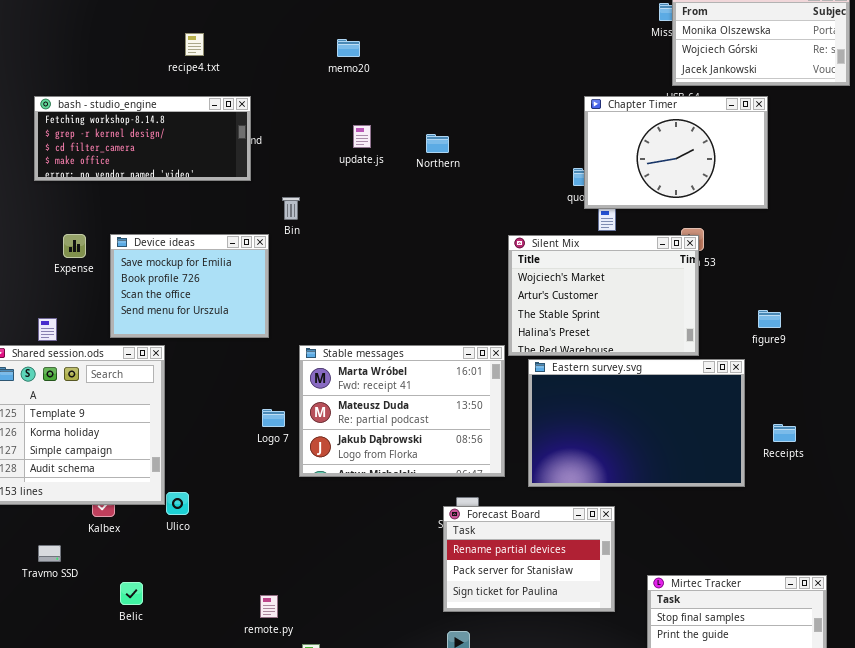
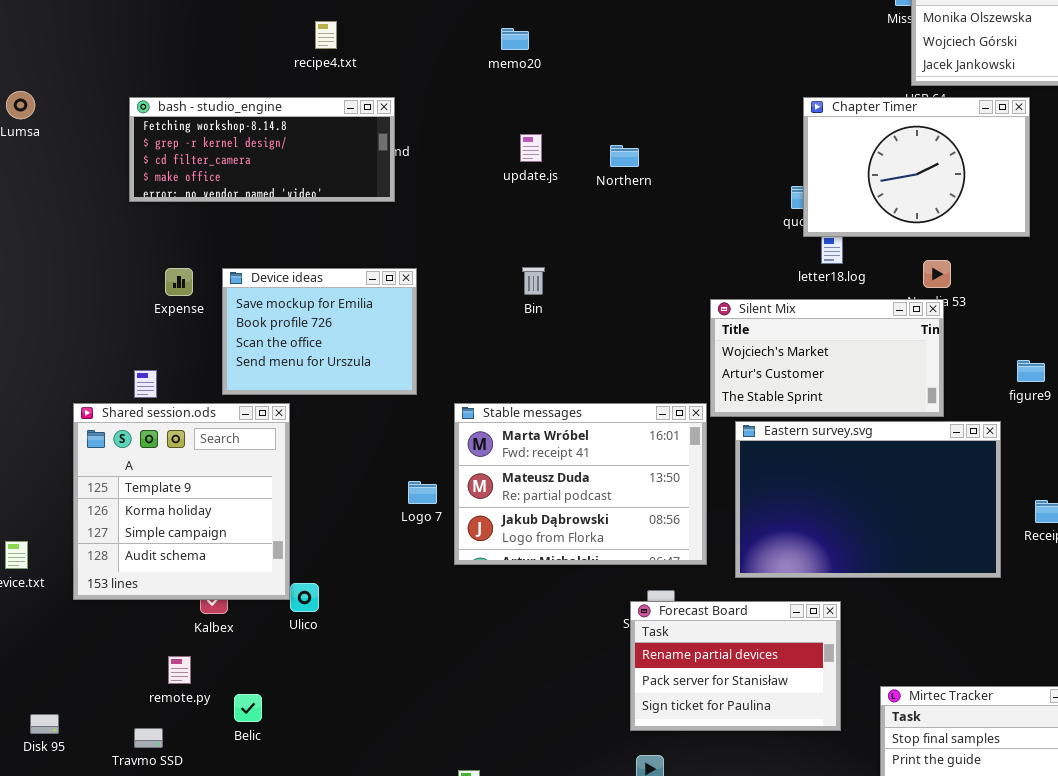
Bin: [282,197,300,220] -> [522,267,545,295], moved
Silent Mix: [508,235,699,356] -> [710,299,944,417], resized
Travmo SSD: [38,545,61,562] -> [134,728,163,748], moved
remote.py: [260,595,278,618] -> [168,656,191,684], moved

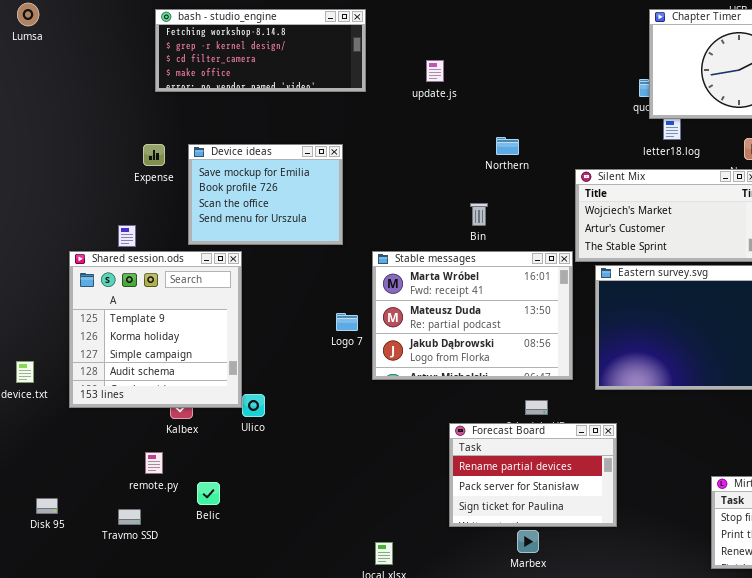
bash - studio_engine: [129,97,395,202] -> [155,9,366,92], moved
update.js: [520,134,542,162] -> [426,60,444,82], moved
Northern: [610,145,639,167] -> [496,137,519,155], moved
Bin: [522,267,545,295] -> [470,203,488,226], moved
Forecast Board: [630,601,841,731] -> [449,423,617,527], moved

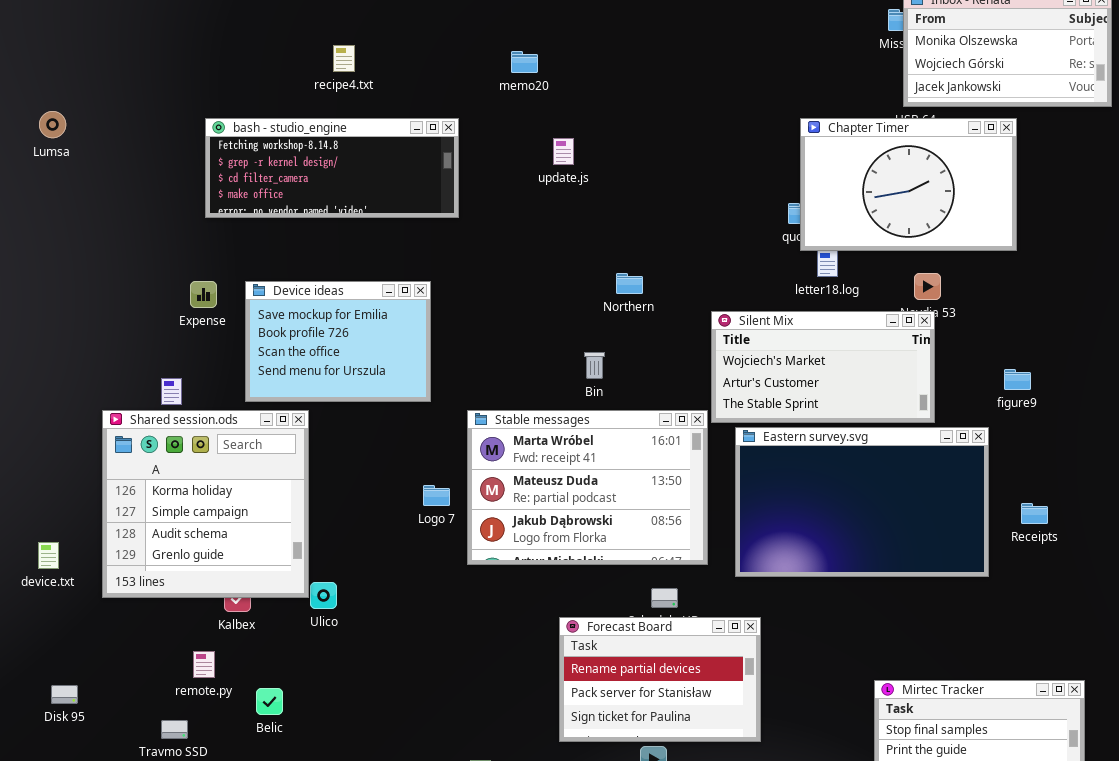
update.js: [426,60,444,82] -> [553,138,574,165], moved
Shared session.ods: [69,251,242,408] -> [102,410,309,598], scrolled down 1 row
Disk 95: [36,498,58,514] -> [51,685,78,704], moved

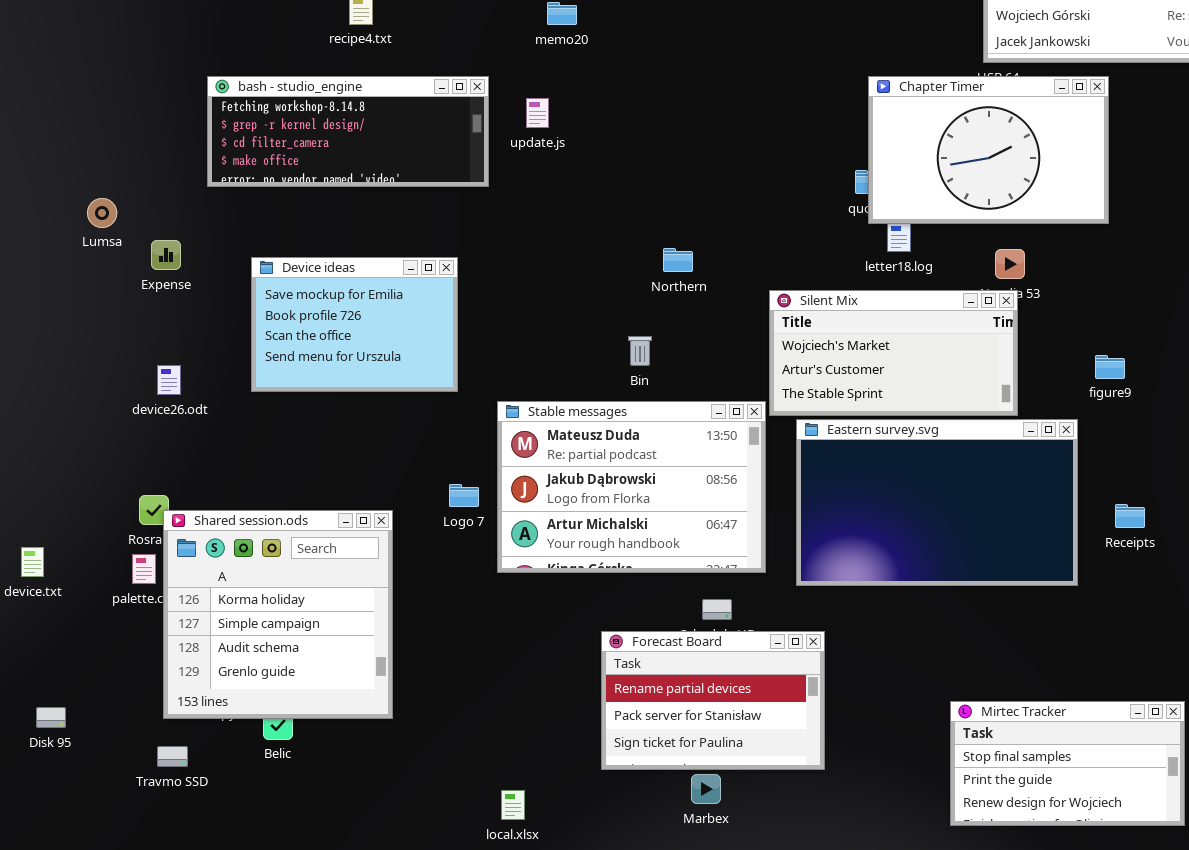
Lumsa: [39,111,66,138] -> [87,198,117,228], moved
update.js: [553,138,574,165] -> [526,98,549,128], moved
Expense: [190,281,217,308] -> [151,240,181,270], moved
Shared session.ods: [102,410,309,598] -> [163,510,393,719], moved
Stable messages: [467,410,708,565] -> [497,401,766,573], scrolled down 1 row

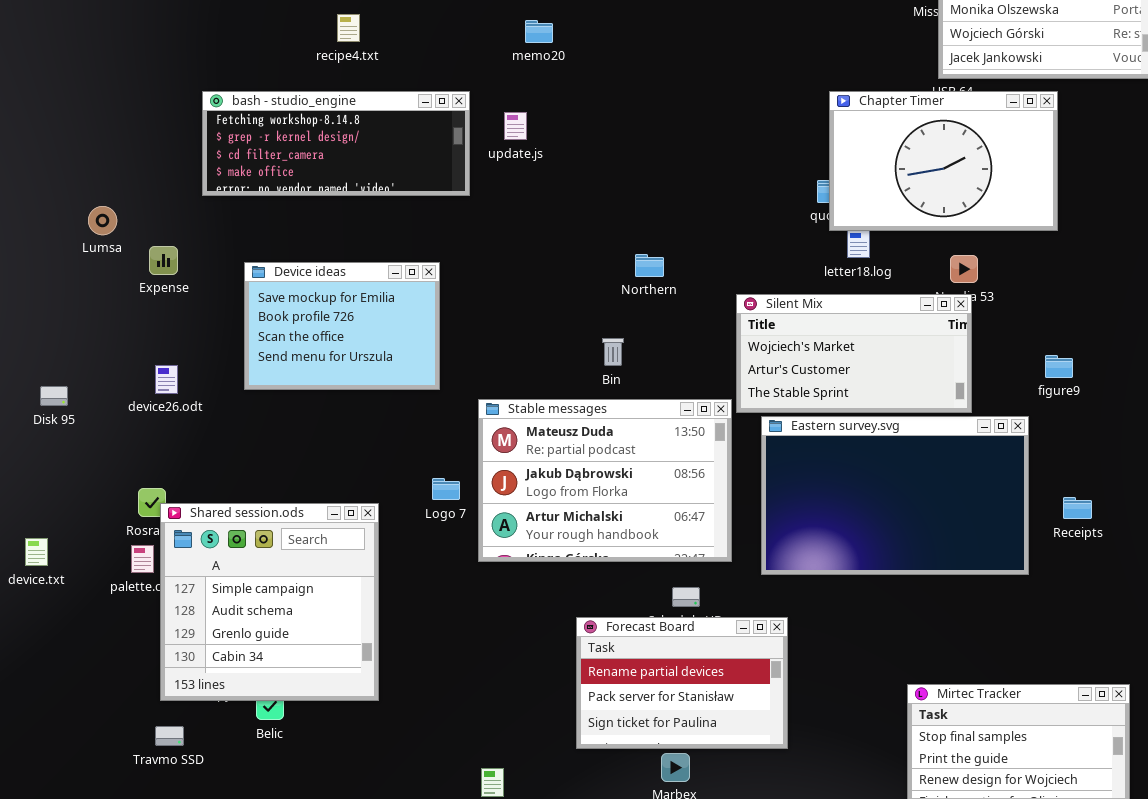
Shared session.ods: [163,510,393,719] -> [160,503,379,701], scrolled down 1 row
Disk 95: [36,707,66,728] -> [40,386,68,406], moved

